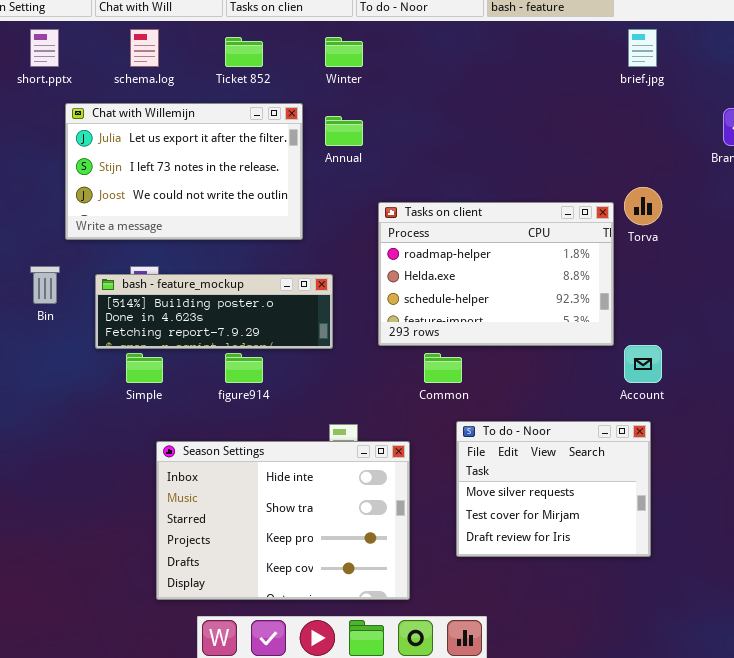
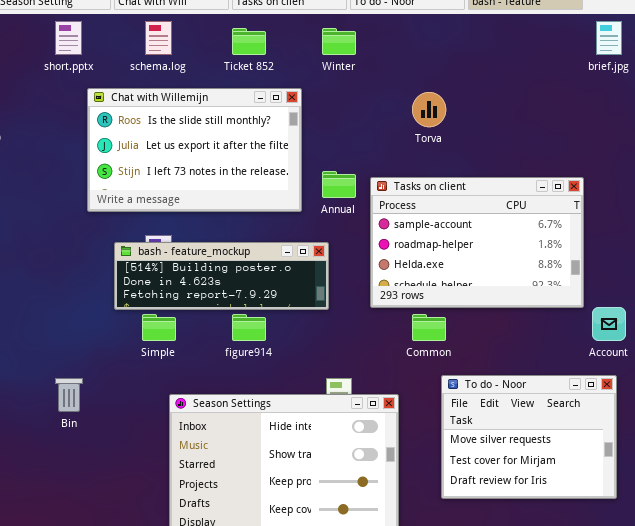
Chat with Willemijn: [65,103,303,240] -> [87,88,302,212], scrolled up 1 row
Annual: [325,116,363,146] -> [322,171,356,198], moved
Torva: [624,187,662,225] -> [412,92,446,127], moved
Tasks on client: [378,202,614,346] -> [370,177,584,308], scrolled up 1 row
Bin: [30,266,60,304] -> [55,378,83,412], moved

